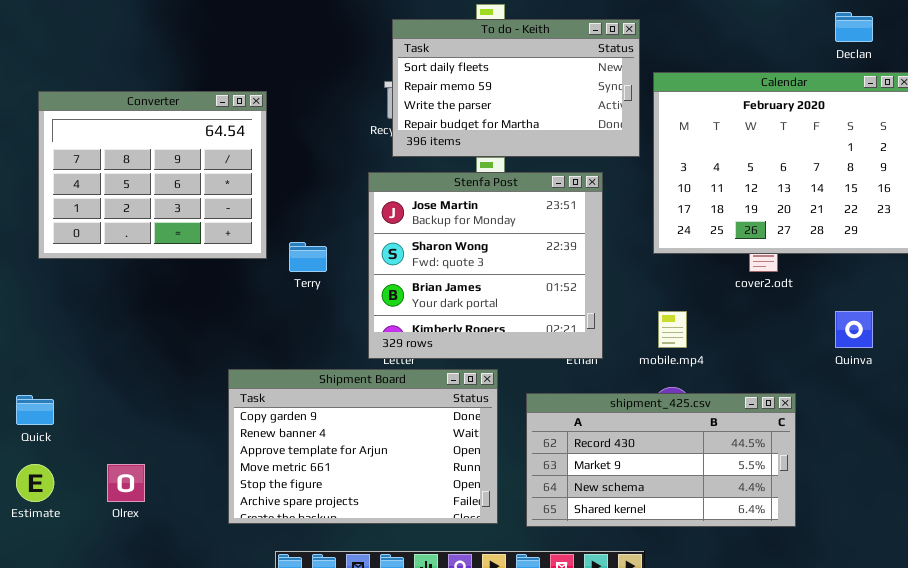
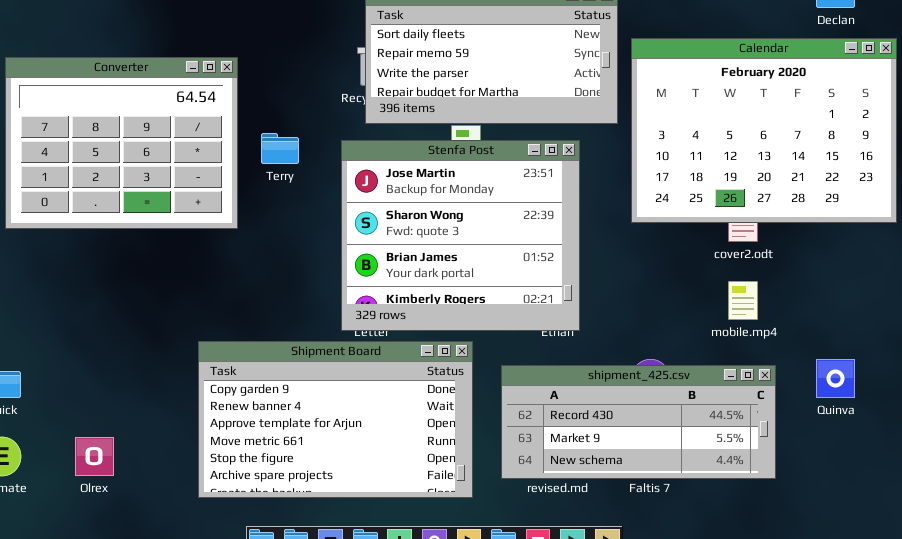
Terry: [289,242,327,272] -> [261,133,299,164], moved
mobile.mp4: [658,311,687,348] -> [728,281,758,320], moved
Quinva: [835,311,873,348] -> [816,359,855,398], moved
shipment_425.csv: [526,393,796,527] -> [501,365,776,479], resized

